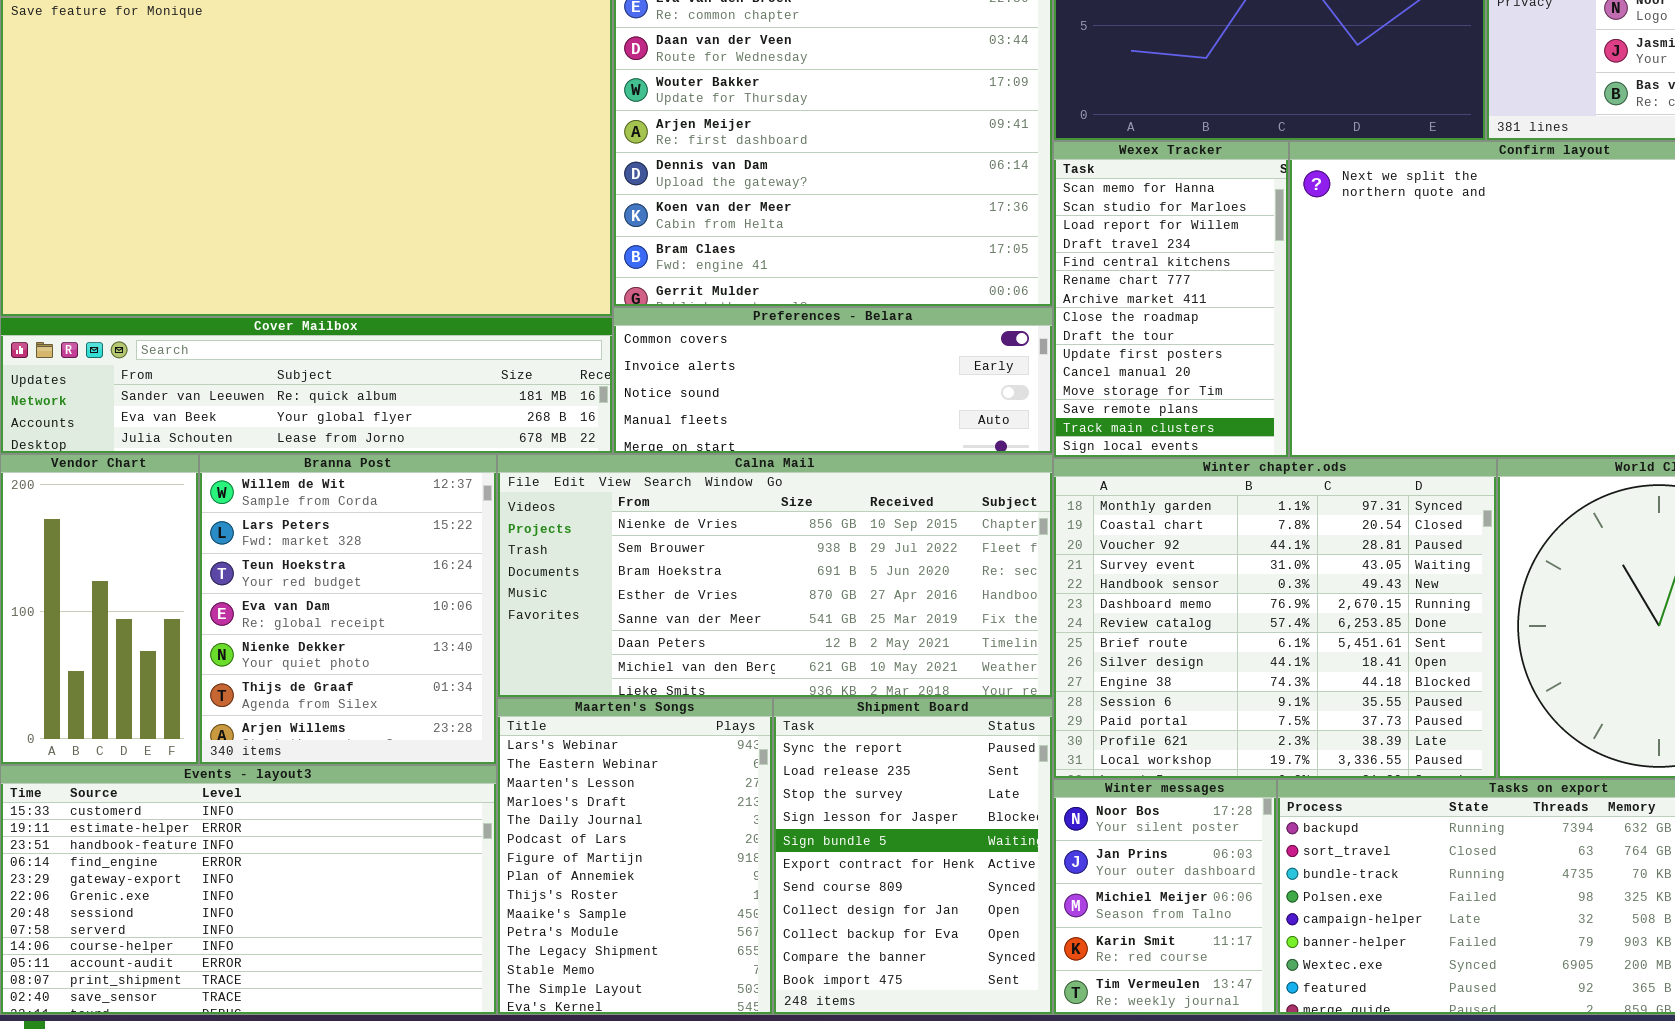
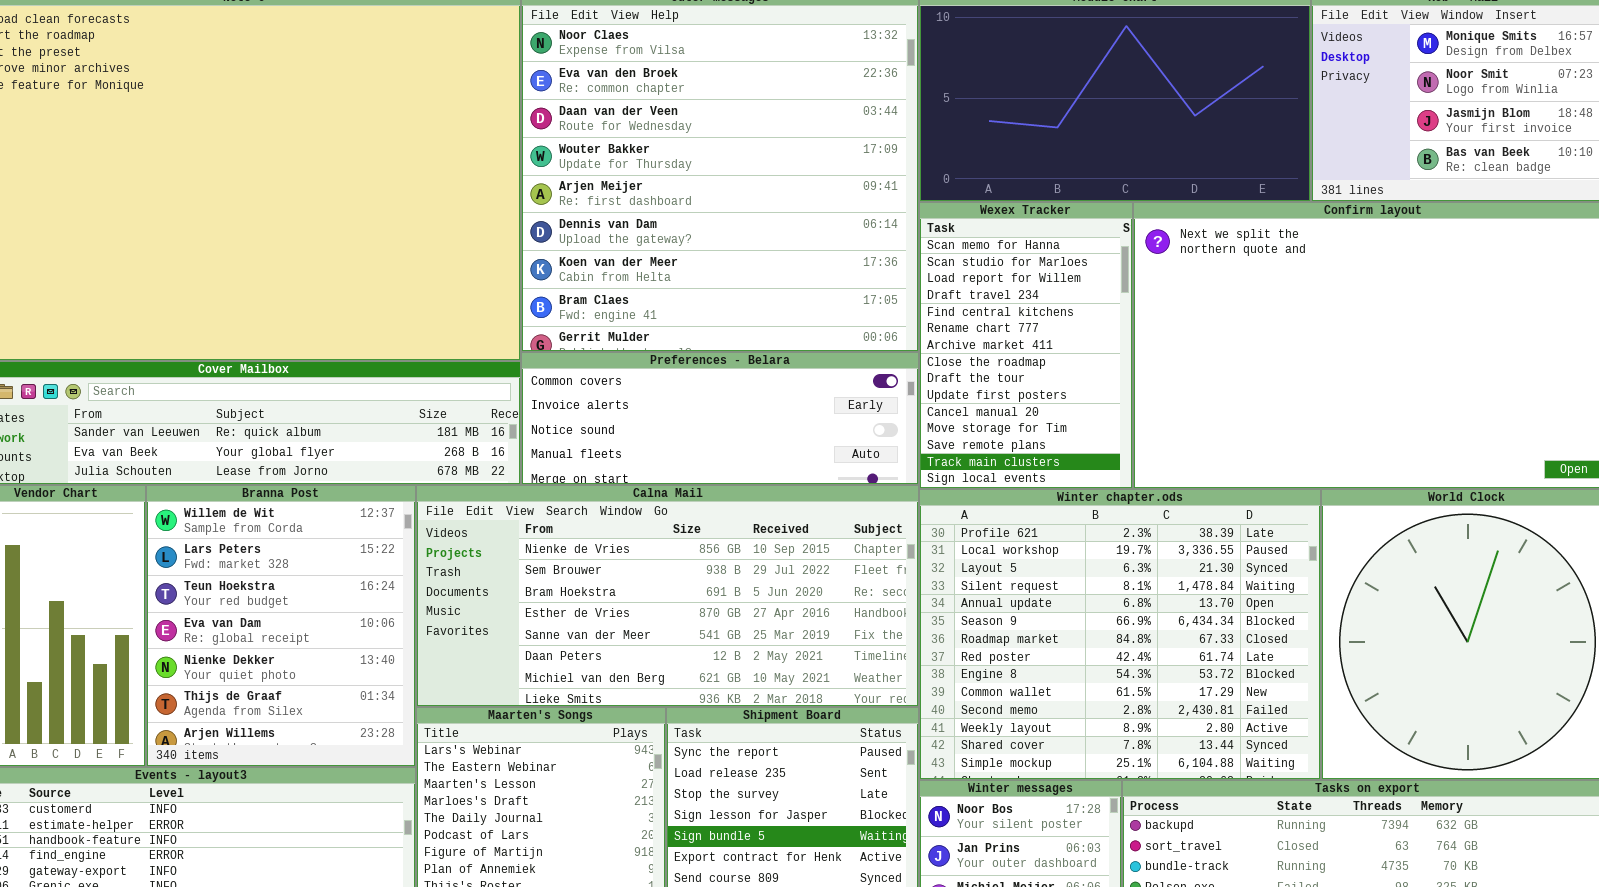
Winter chapter.ods: [1053,458,1497,779] -> [919,489,1321,780], scrolled down 12 rows

